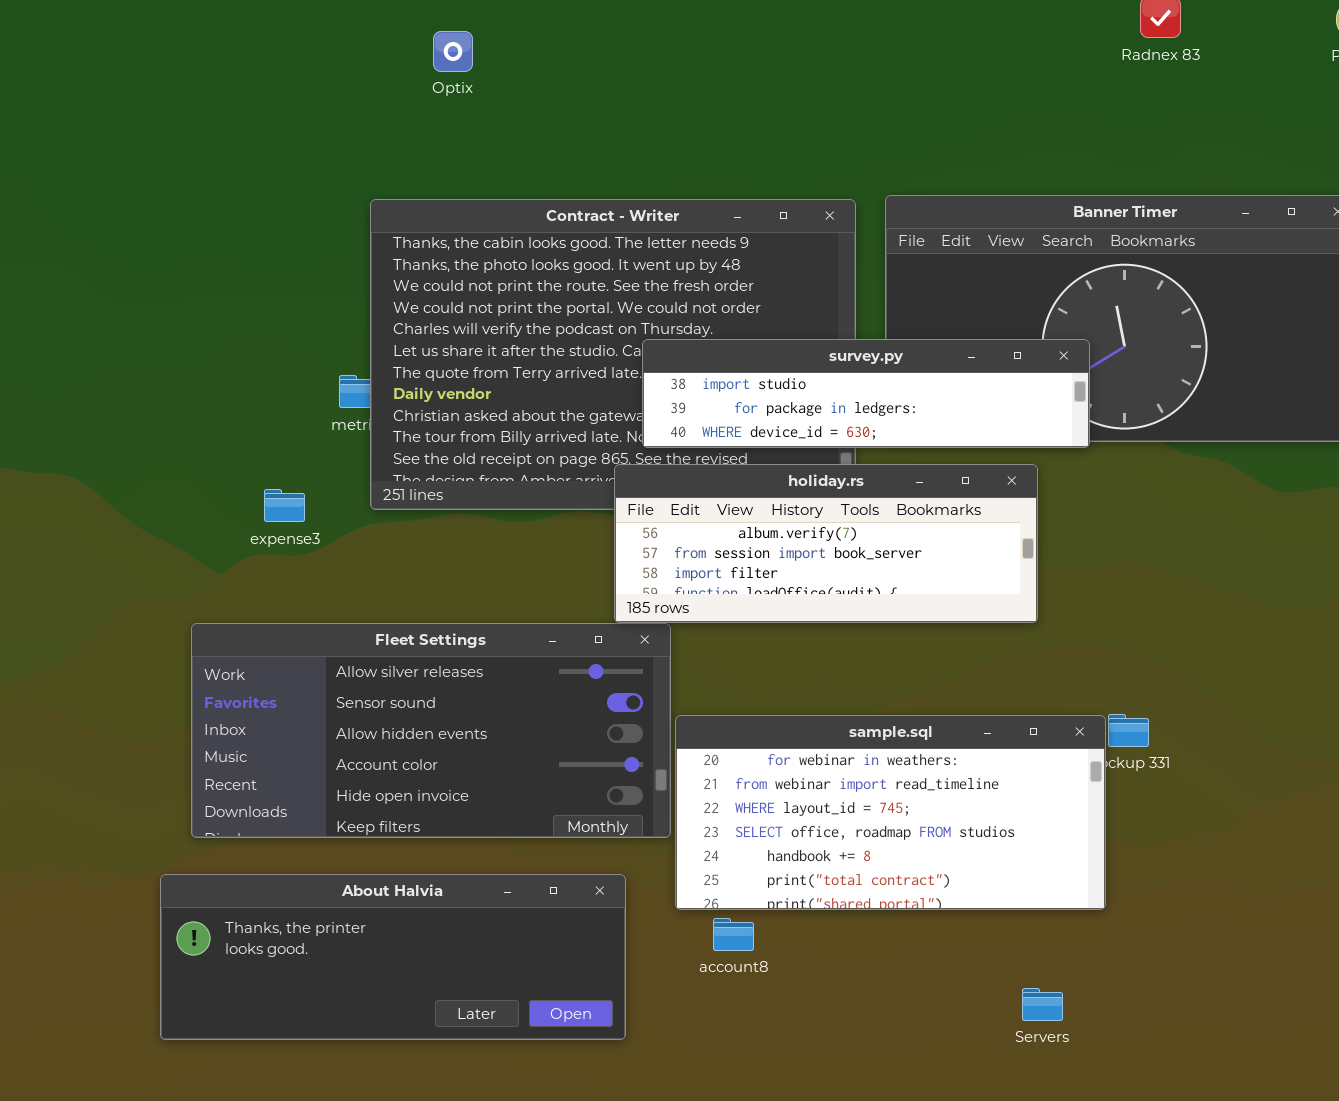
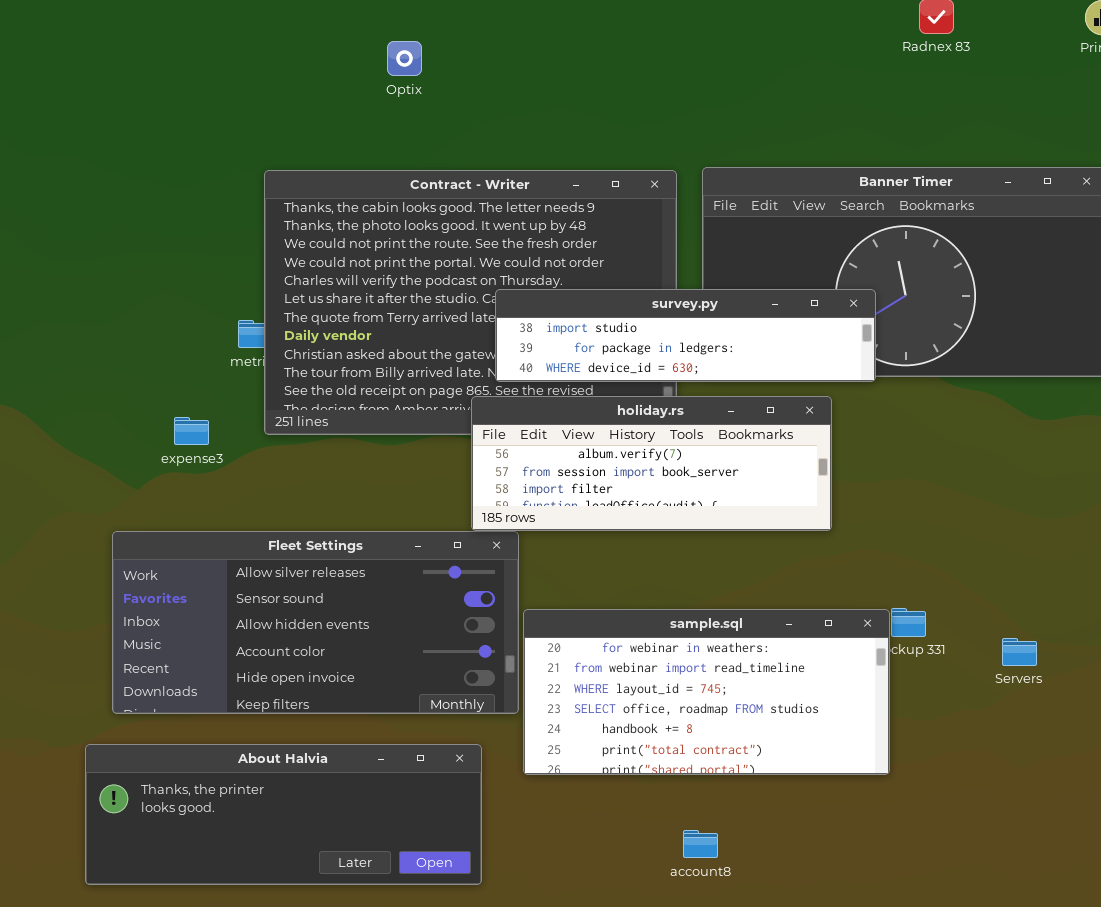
Optix: [433,31,473,72] -> [387,41,422,76], moved
account8: [713,918,754,951] -> [683,830,718,858], moved
Servers: [1022,988,1063,1021] -> [1002,638,1037,666], moved

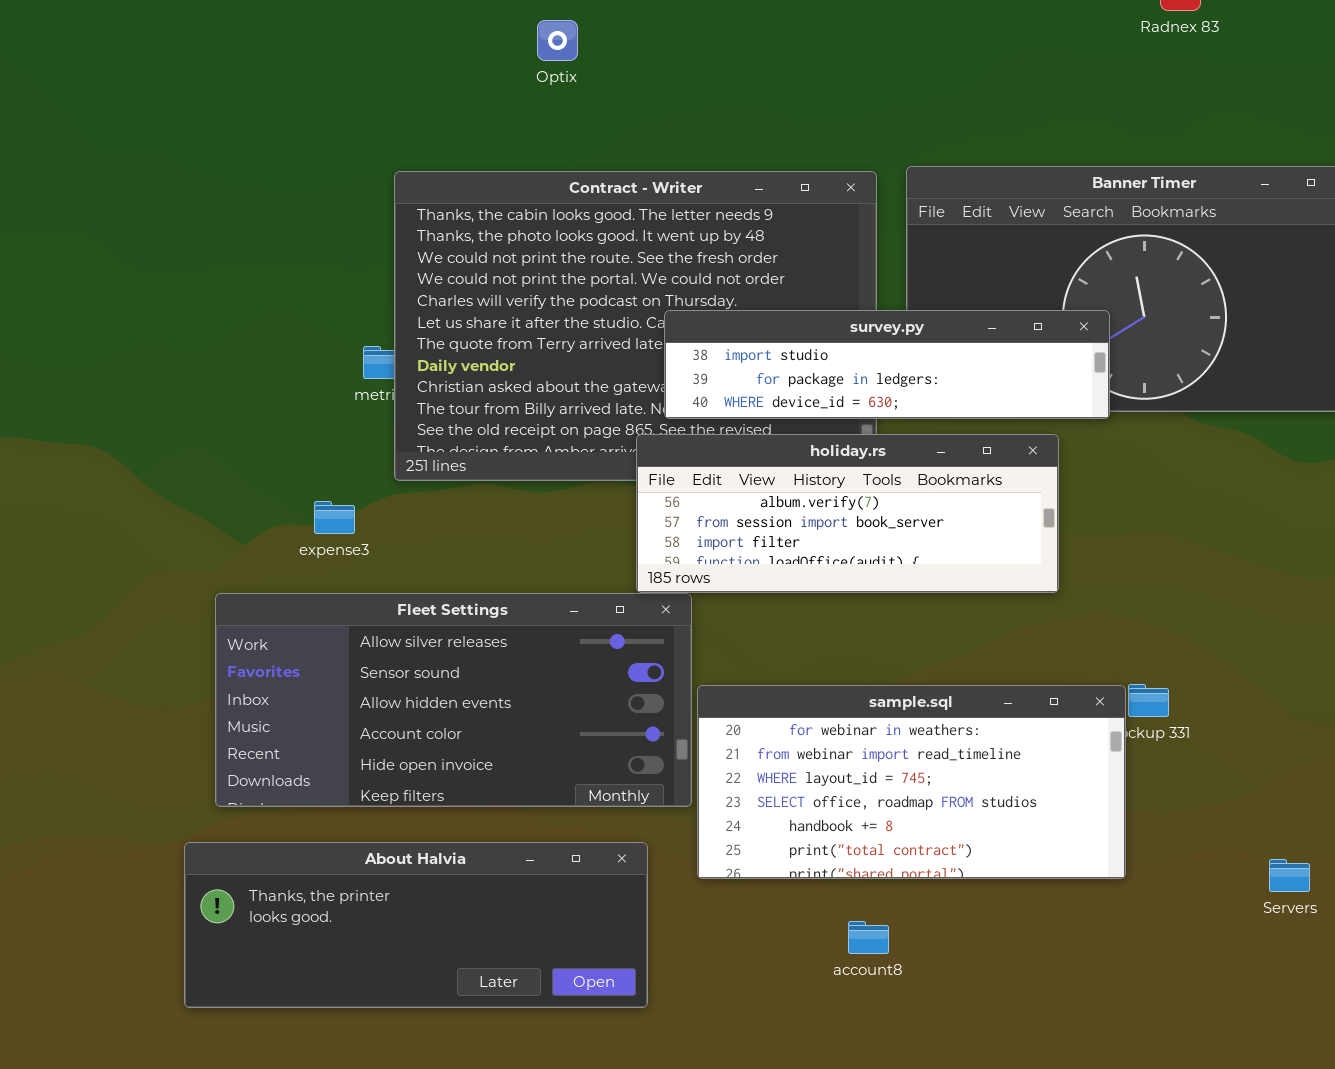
expense3: [174,417,209,445] -> [314,501,355,534], moved
Servers: [1002,638,1037,666] -> [1269,859,1310,892], moved
account8: [683,830,718,858] -> [848,921,889,954], moved

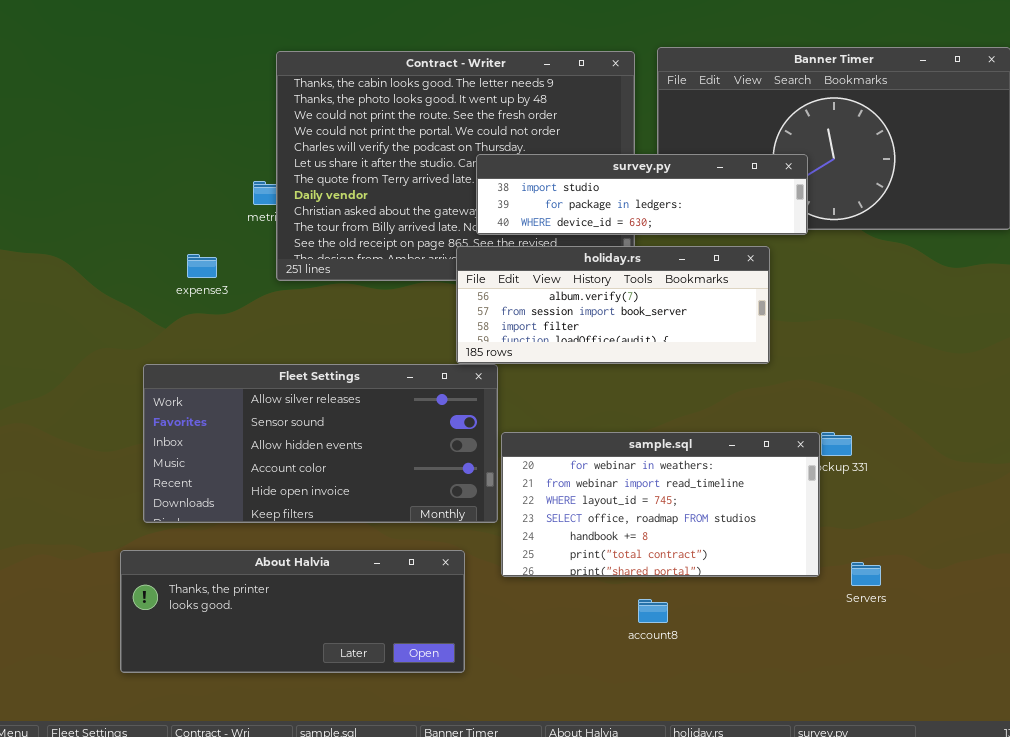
expense3: [314,501,355,534] -> [187,254,217,278], moved
Servers: [1269,859,1310,892] -> [851,562,881,586], moved
account8: [848,921,889,954] -> [638,599,668,623], moved

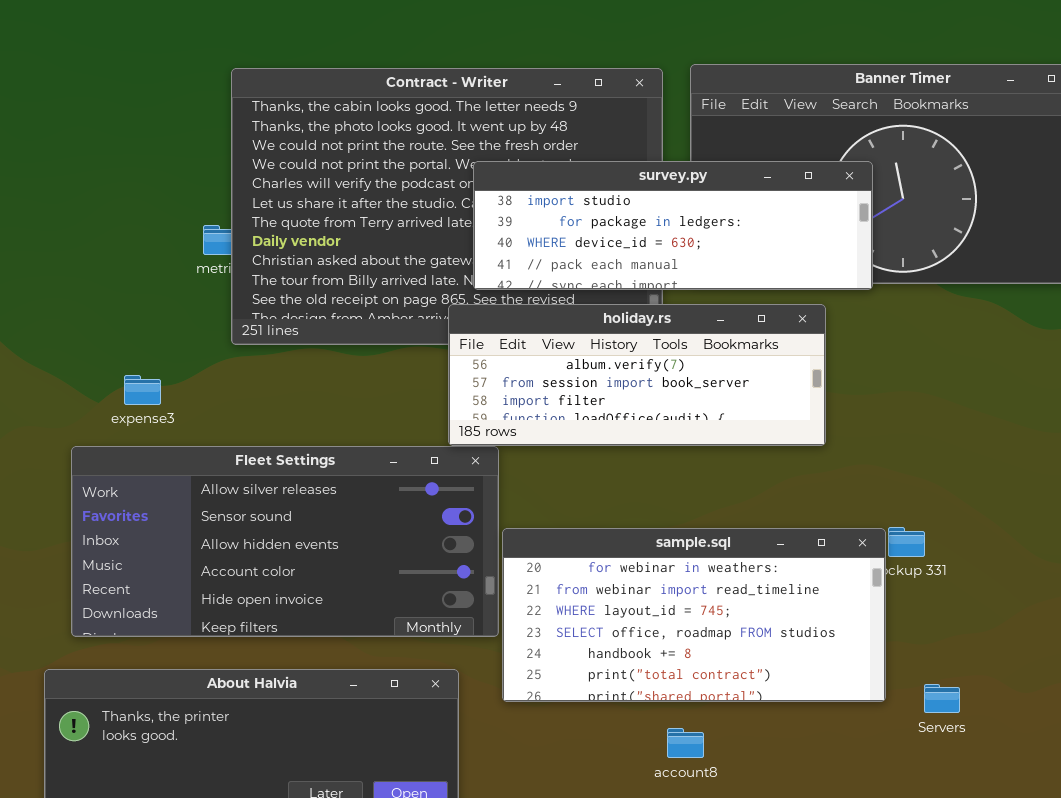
survey.py: [476,154,808,235] -> [473,161,873,290], resized
expense3: [187,254,217,278] -> [124,375,161,405], moved

